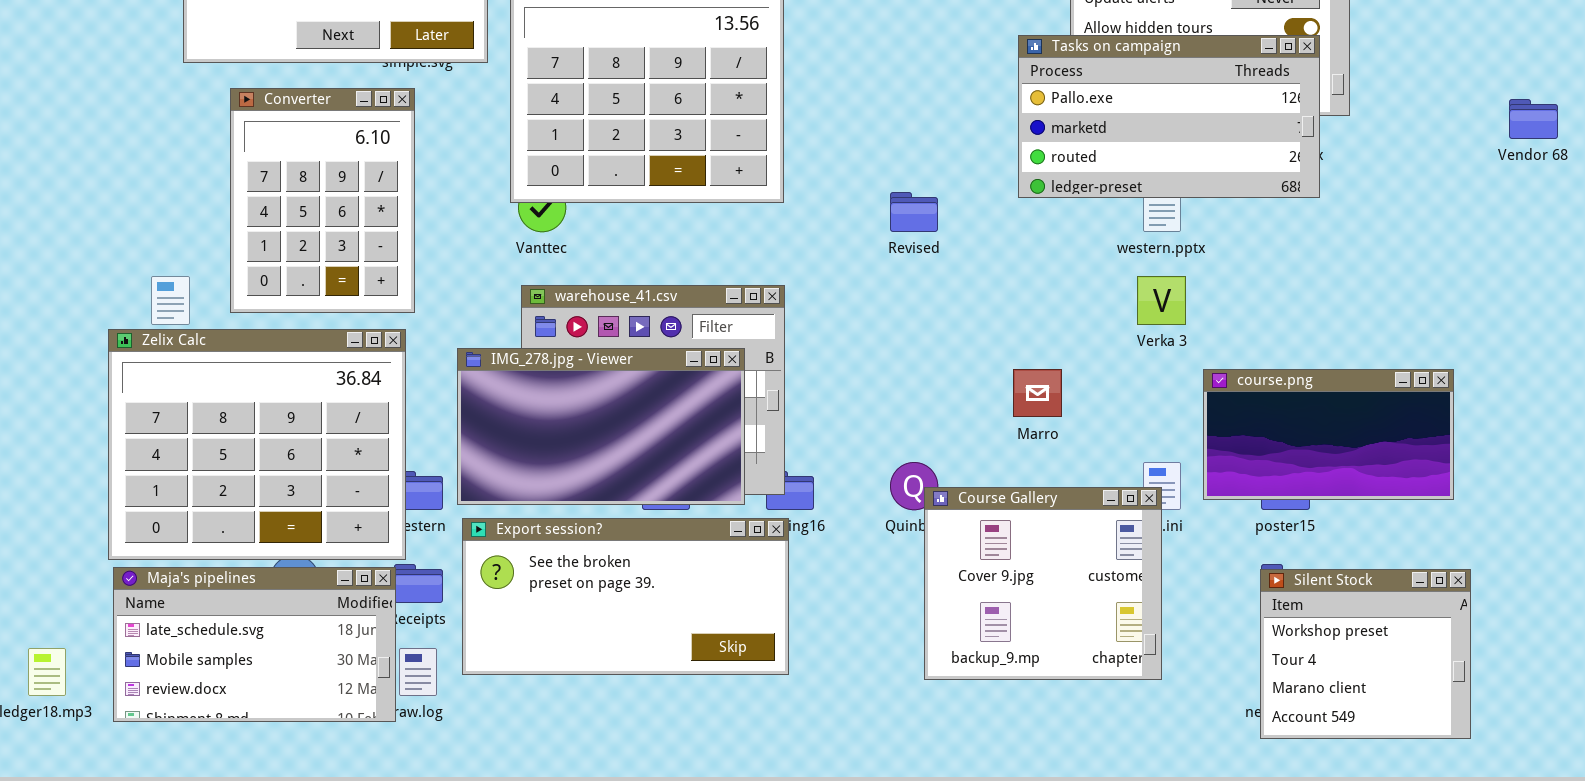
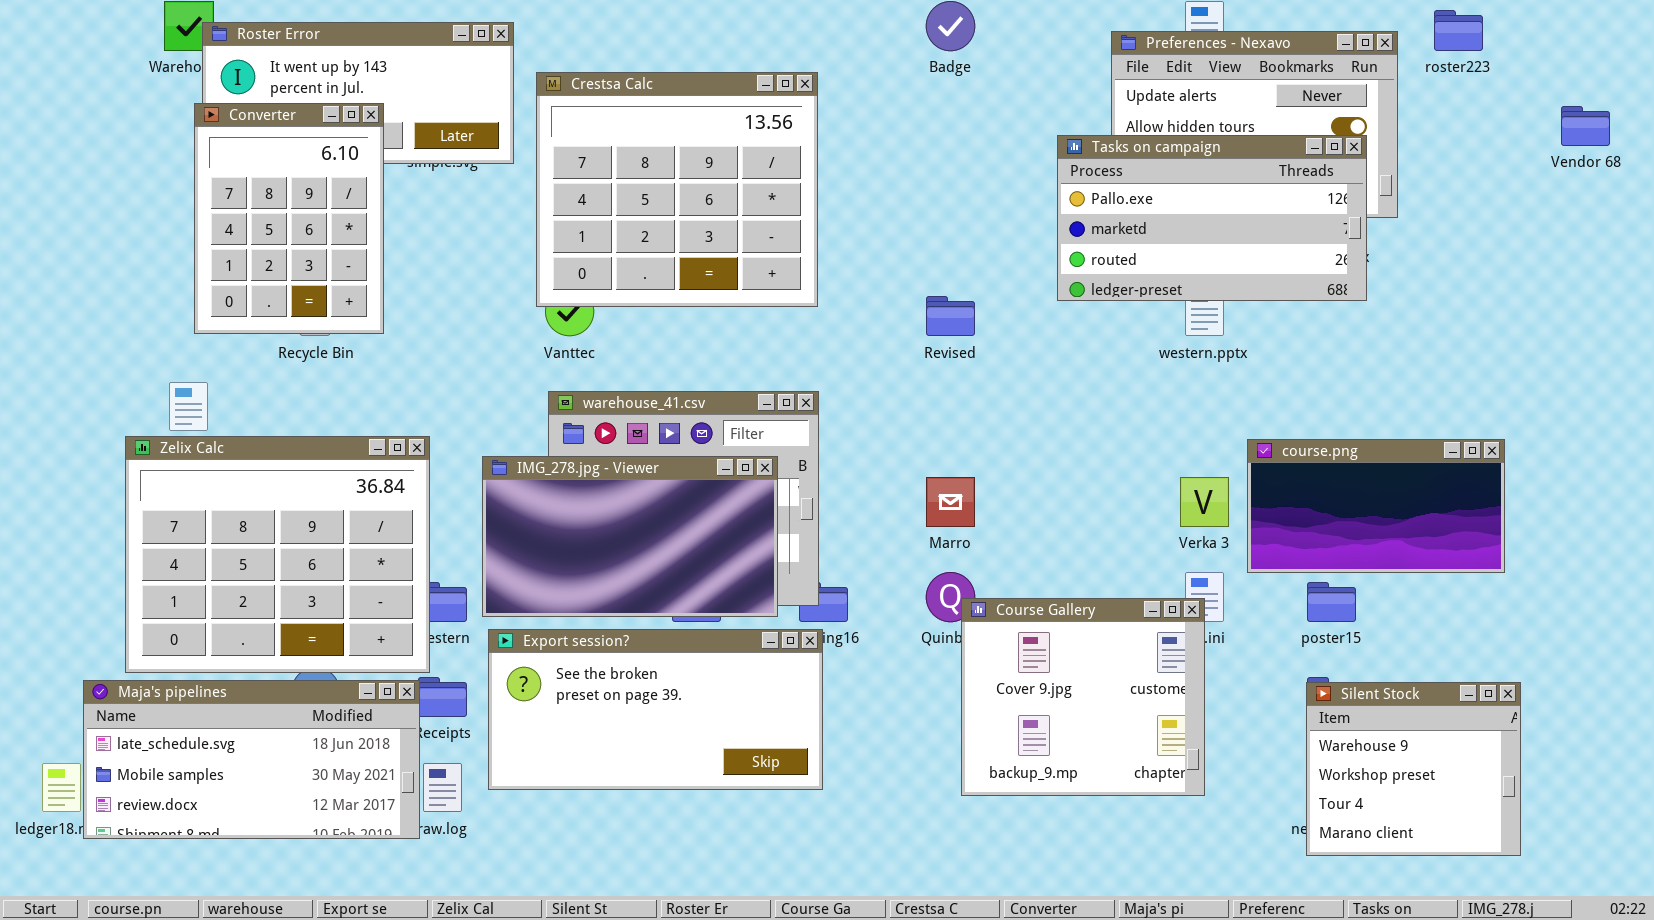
Converter: [230,88,415,313] -> [194,103,384,334], moved
Vendor 68: [1509,99,1558,139] -> [1561,106,1610,146], moved
Verka 3: [1137,276,1186,325] -> [1180,477,1229,527], moved
Marro: [1013,369,1062,417] -> [926,477,975,527], moved
course.png: [1203,369,1454,500] -> [1247,439,1505,573], moved
Maja's pipelines: [113,567,396,722] -> [83,680,420,839], resized
Silent Stock: [1260,569,1471,739] -> [1306,682,1521,856], scrolled up 1 row

